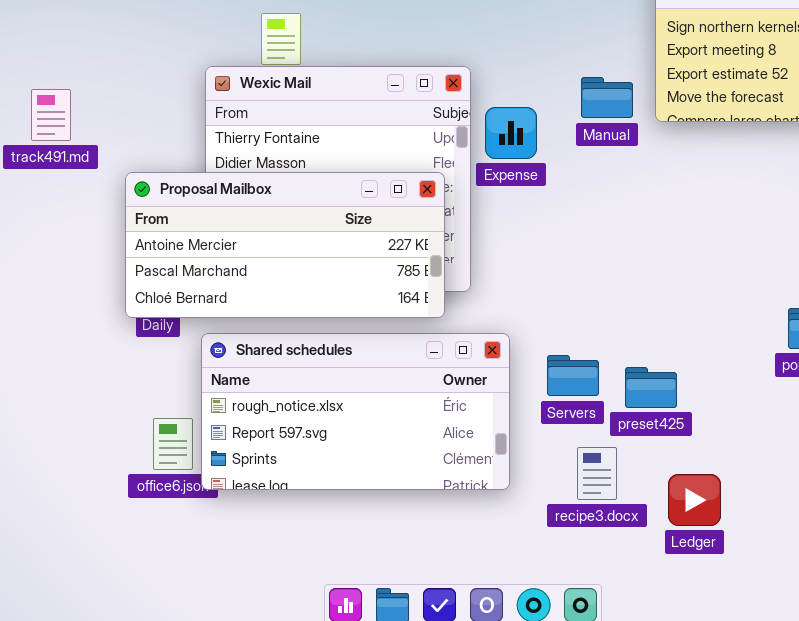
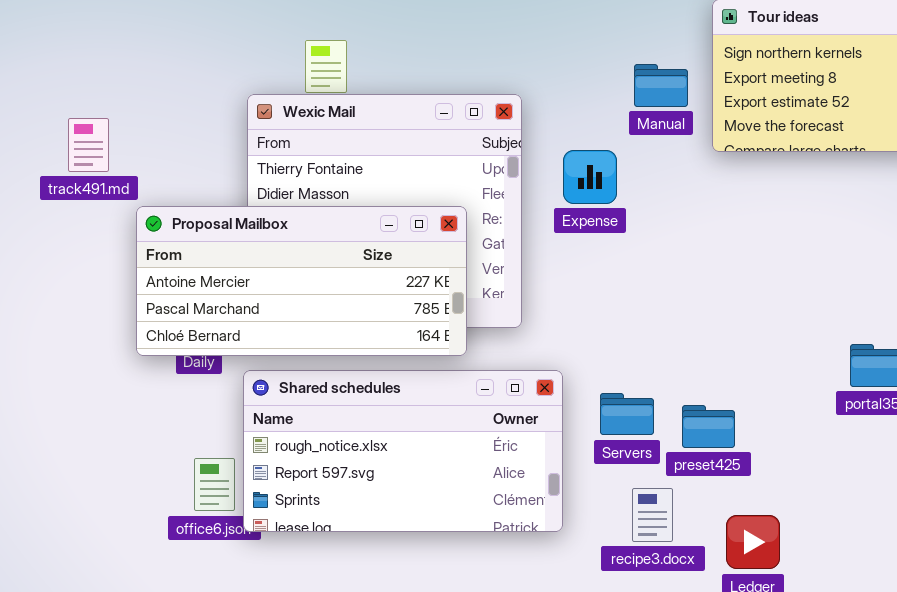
Manual: [581,77,633,118] -> [634,64,688,107], moved
Expense: [485,107,537,159] -> [563,150,617,204], moved
Proposal Mailbox: [125,172,445,318] -> [136,206,467,356], moved

